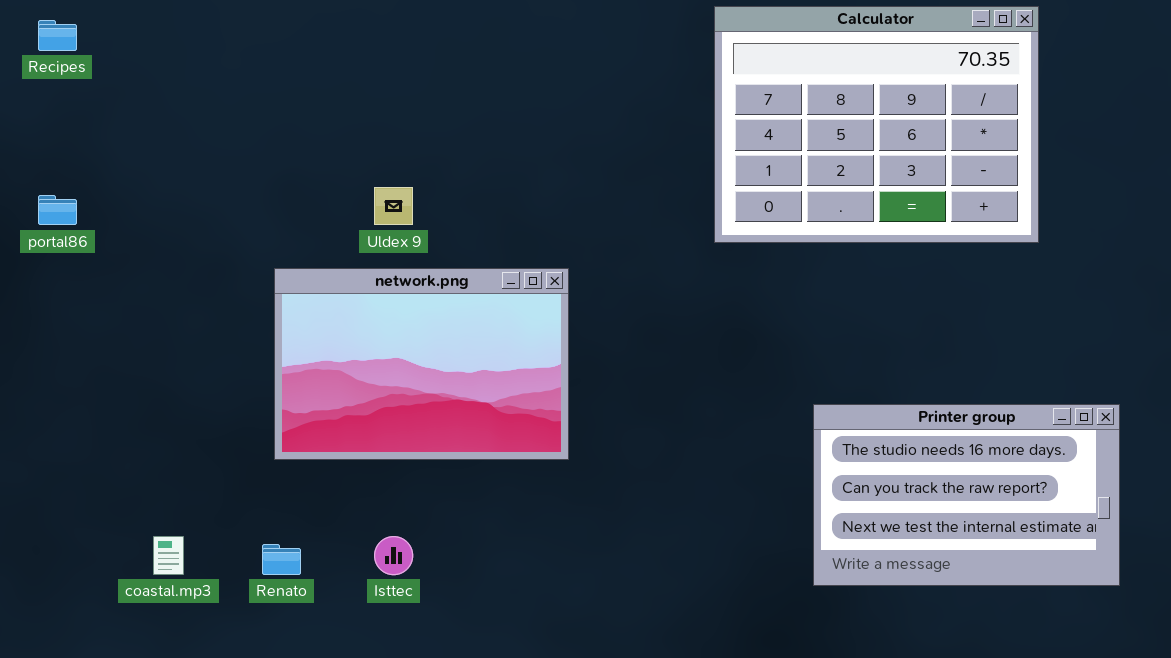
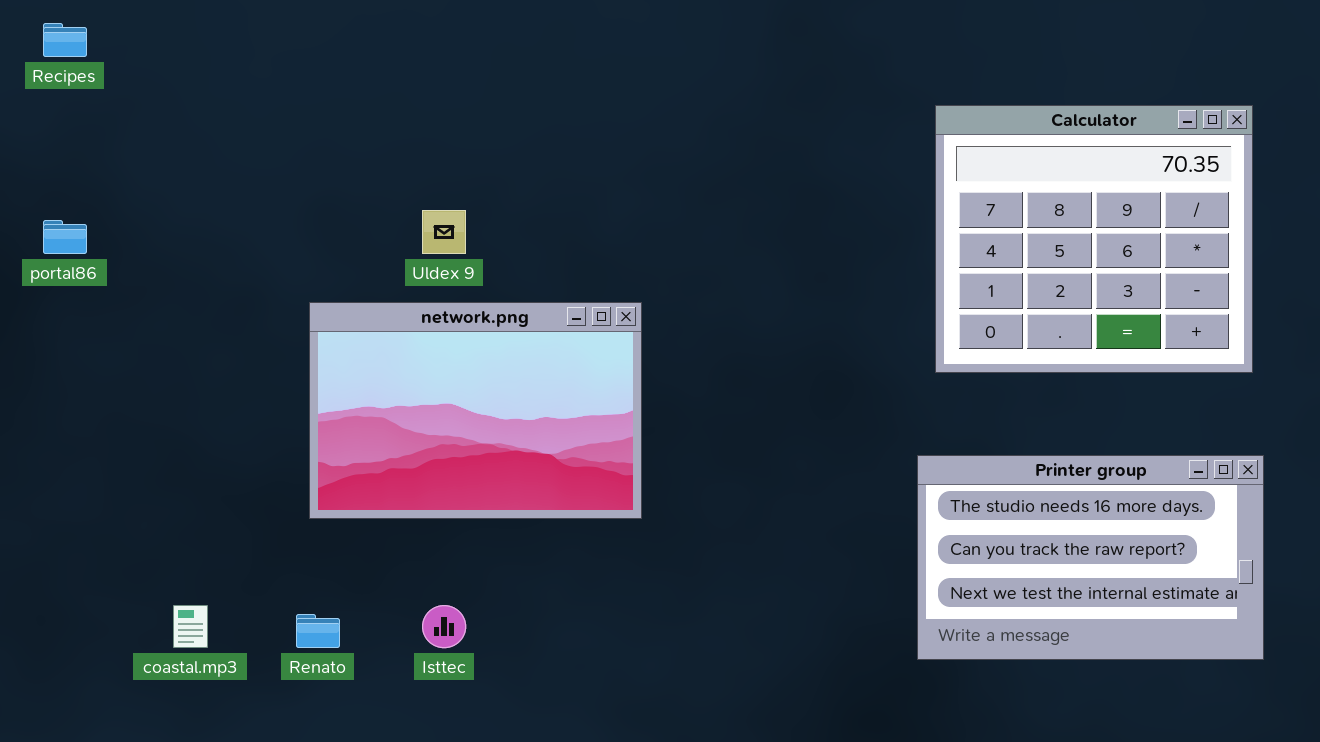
Calculator: [714,6,1039,243] -> [935,105,1253,373], moved, resized

